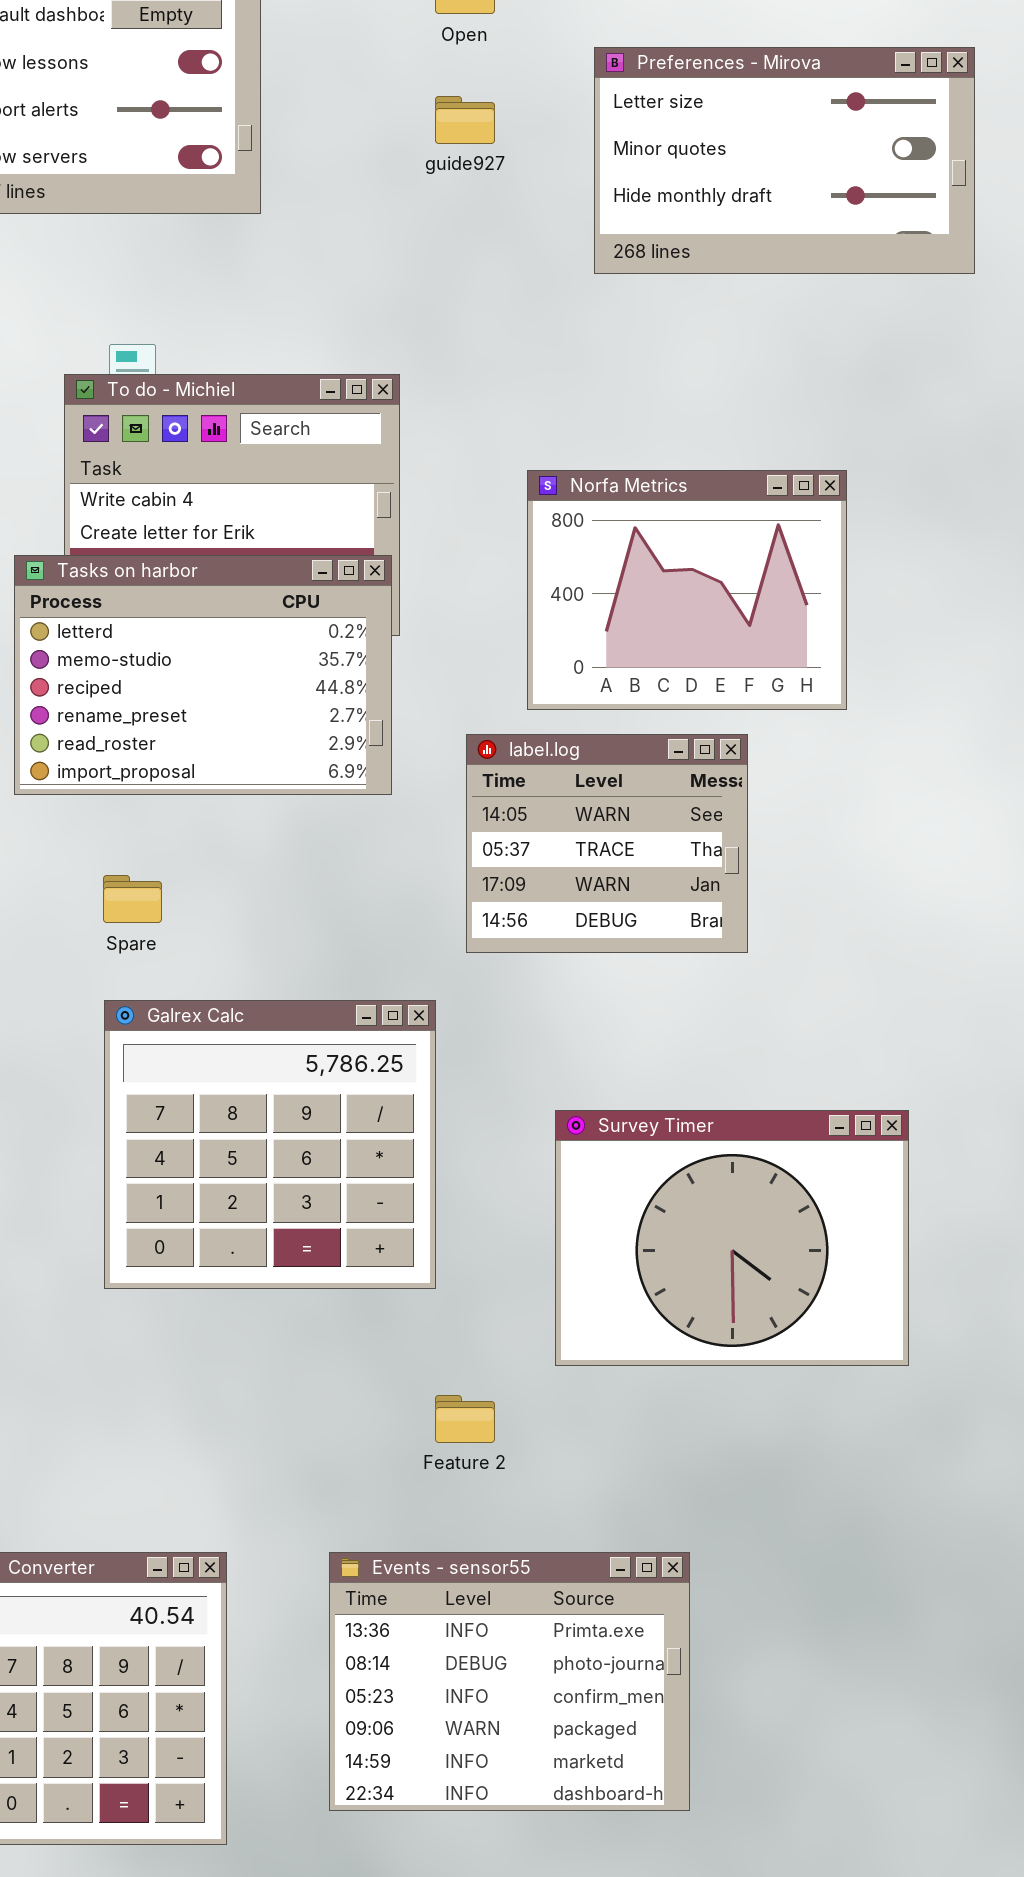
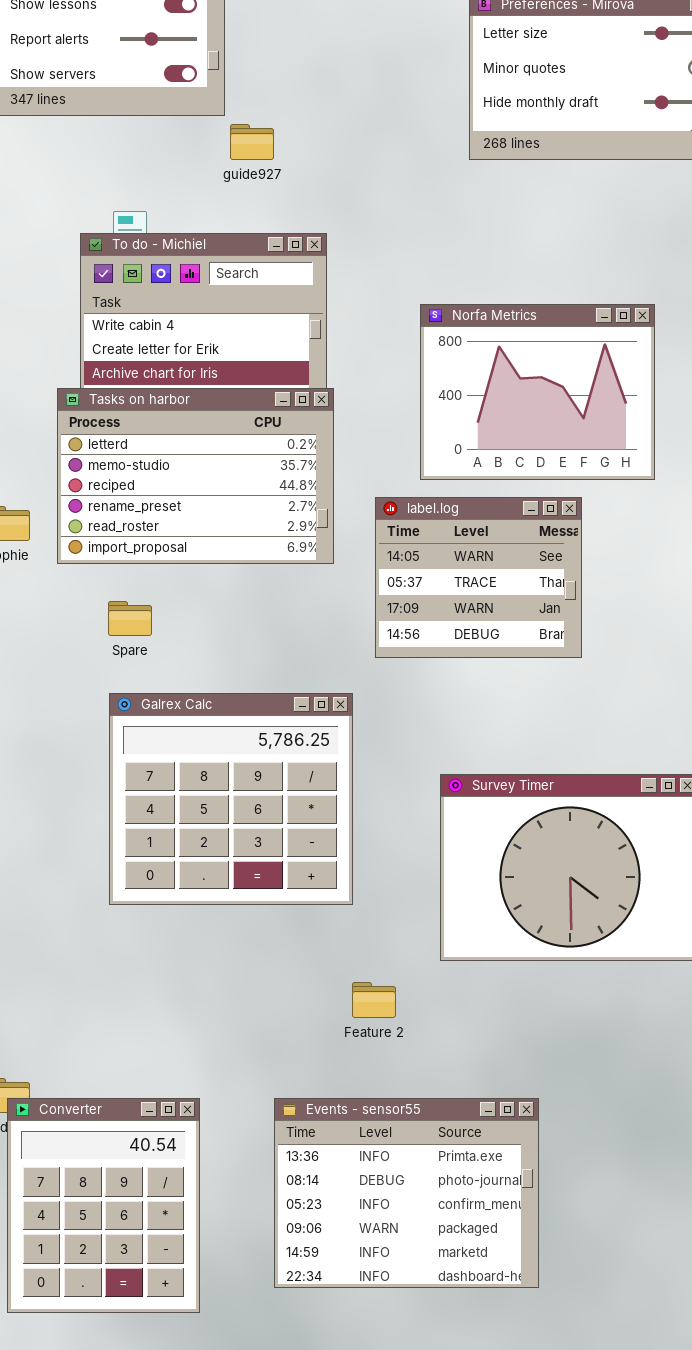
guide927: [435,96,495,144] -> [230,124,274,160], moved
Tasks on harbor: [14,555,392,795] -> [57,388,334,564], moved

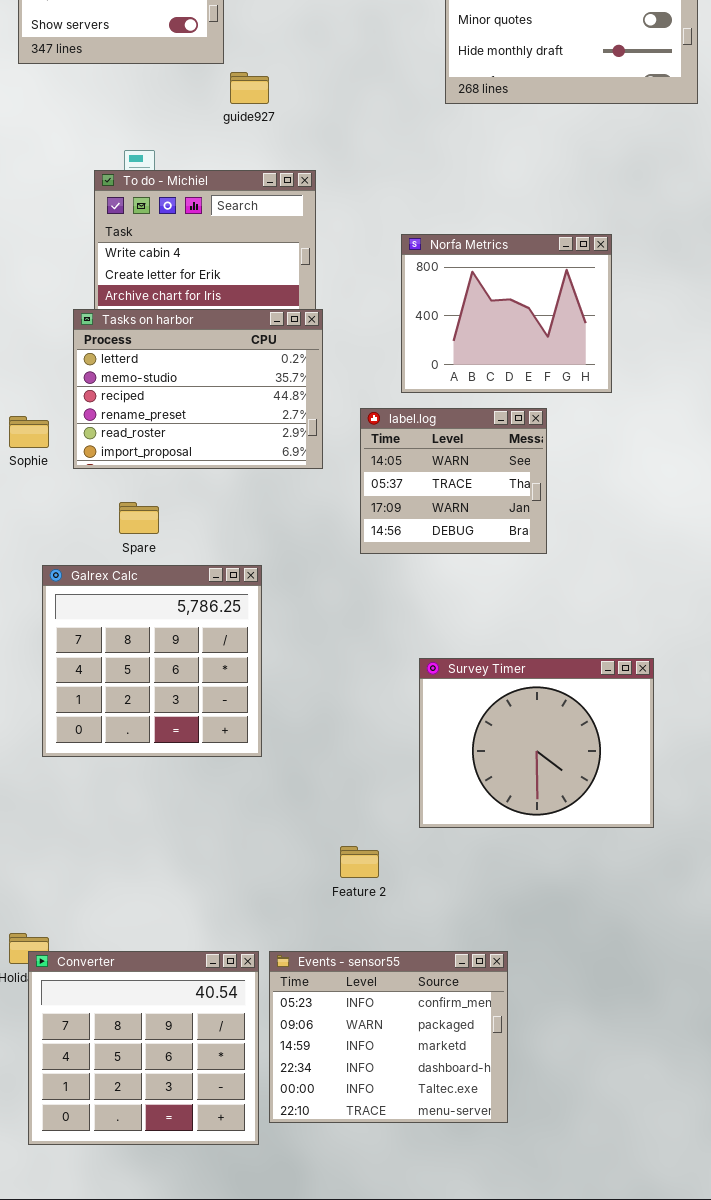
Galrex Calc: [109,693,353,905] -> [42,565,262,757], moved
Converter: [7,1098,200,1313] -> [28,951,259,1145], resized
Events - sensor55: [274,1098,539,1288] -> [269,951,508,1123], scrolled down 2 rows

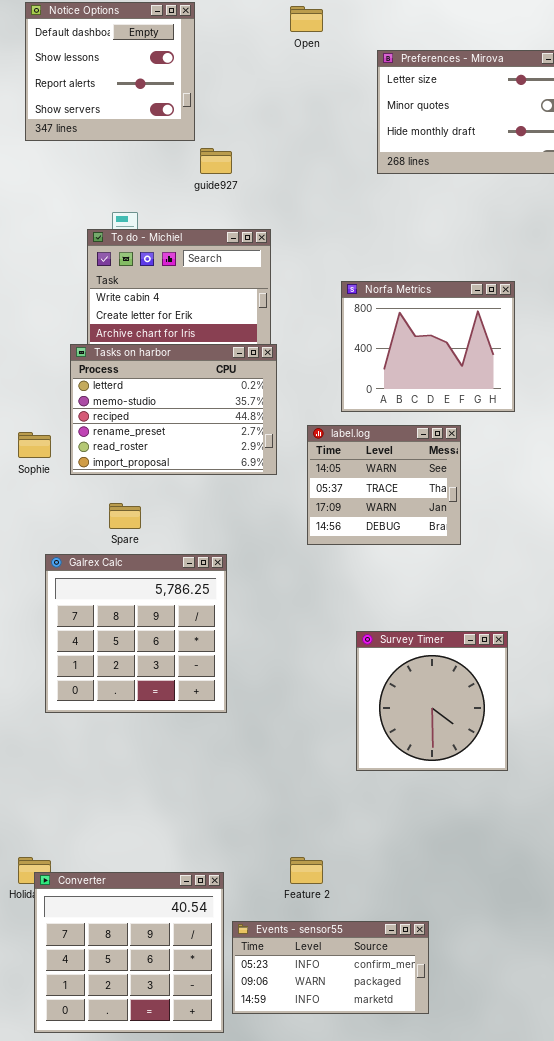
Survey Timer: [419,658,654,828] -> [356,631,508,771], resized
Feature 2: [340,846,379,878] -> [290,857,323,884], moved
Events - sensor55: [269,951,508,1123] -> [232,921,429,1014], resized

